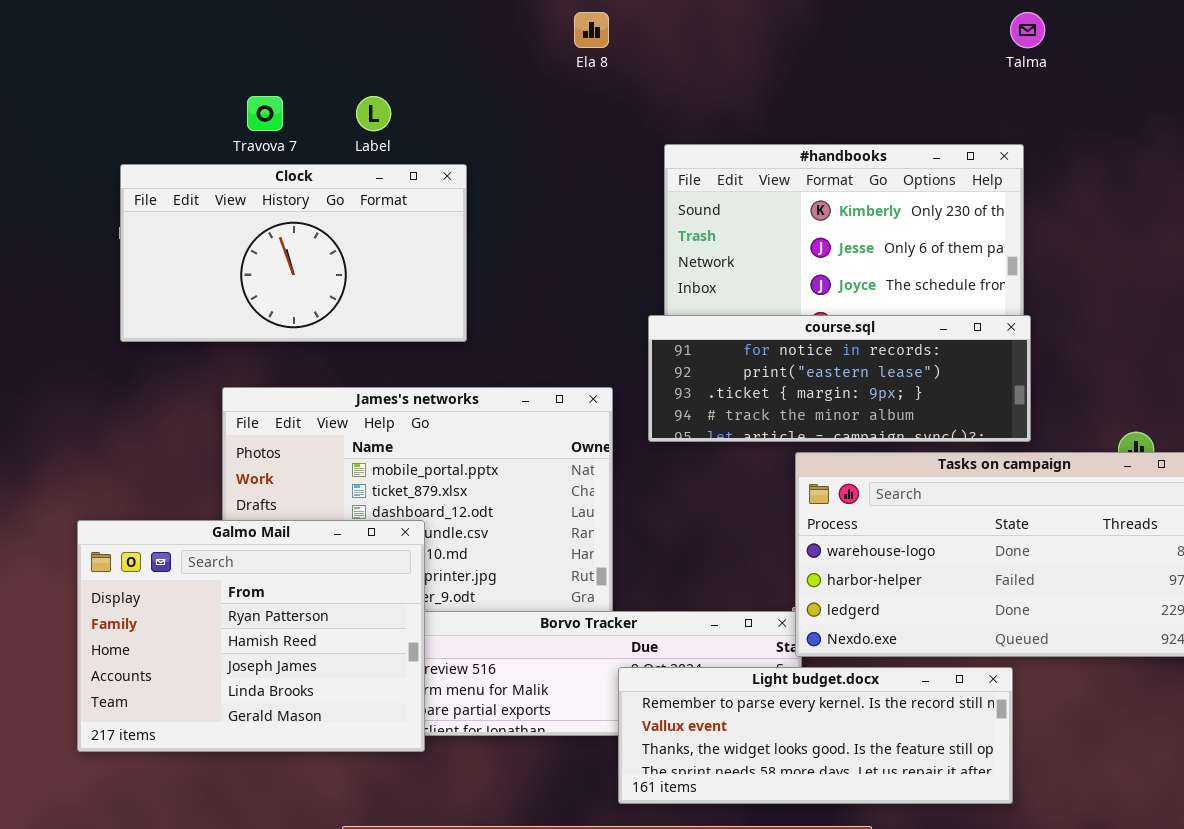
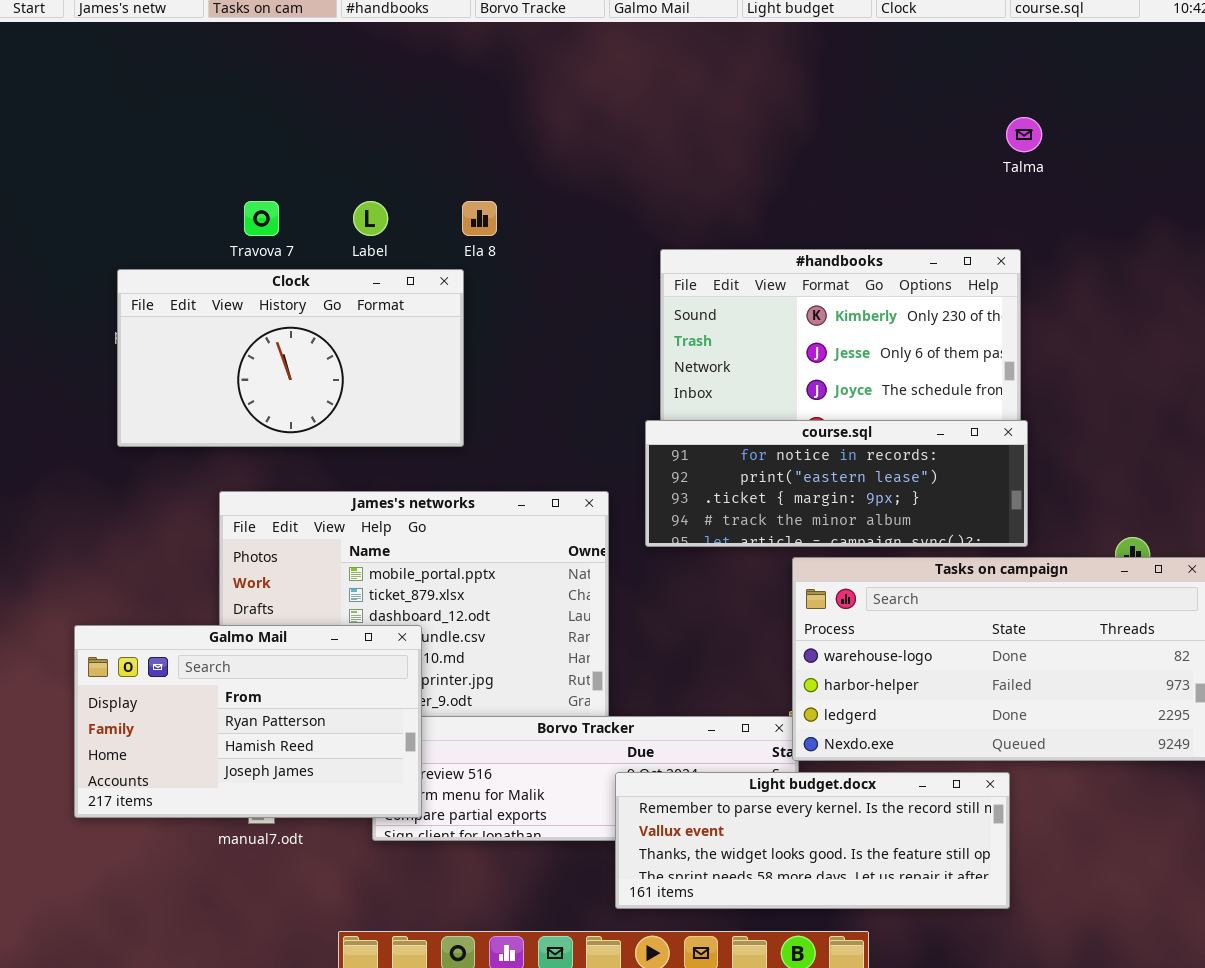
Ela 8: [574,12,609,48] -> [462,201,497,236], moved
Galmo Mail: [77,520,425,752] -> [74,625,422,818], resized

